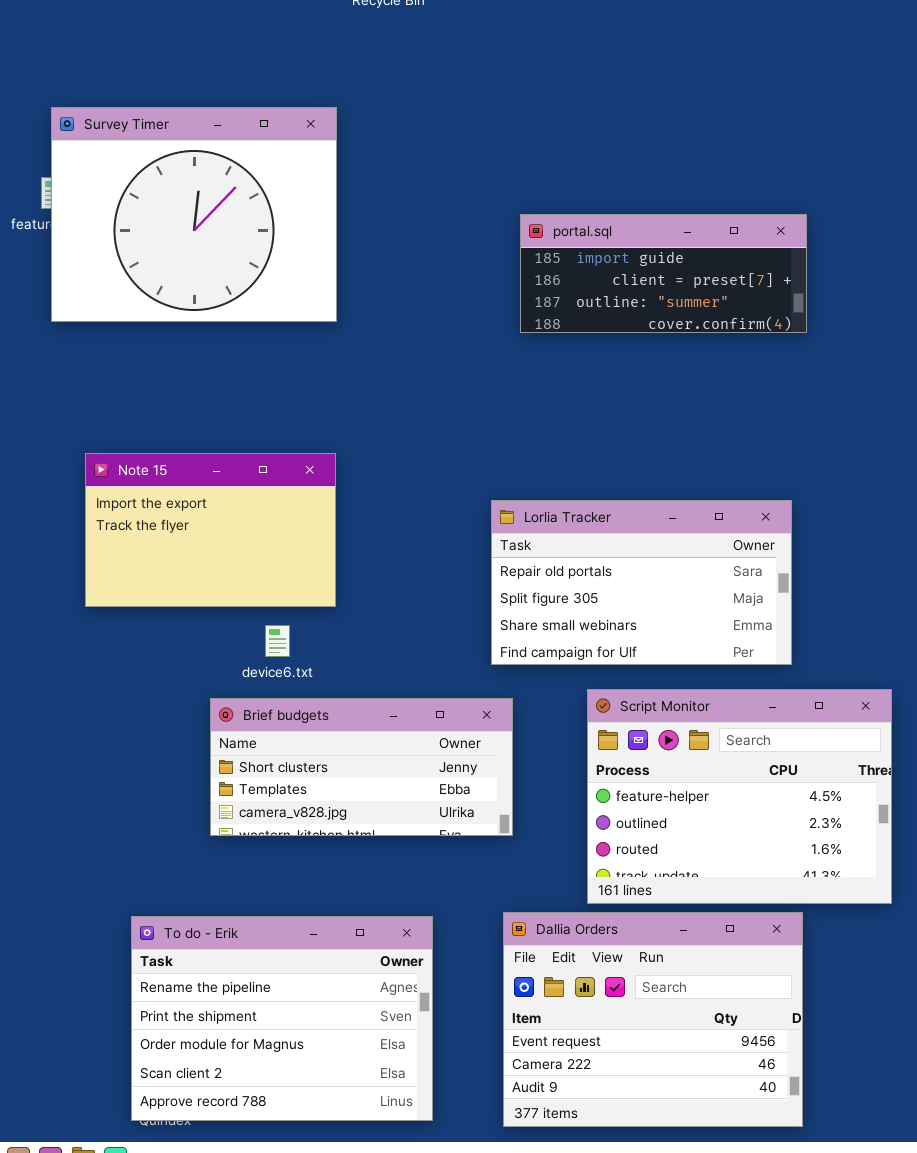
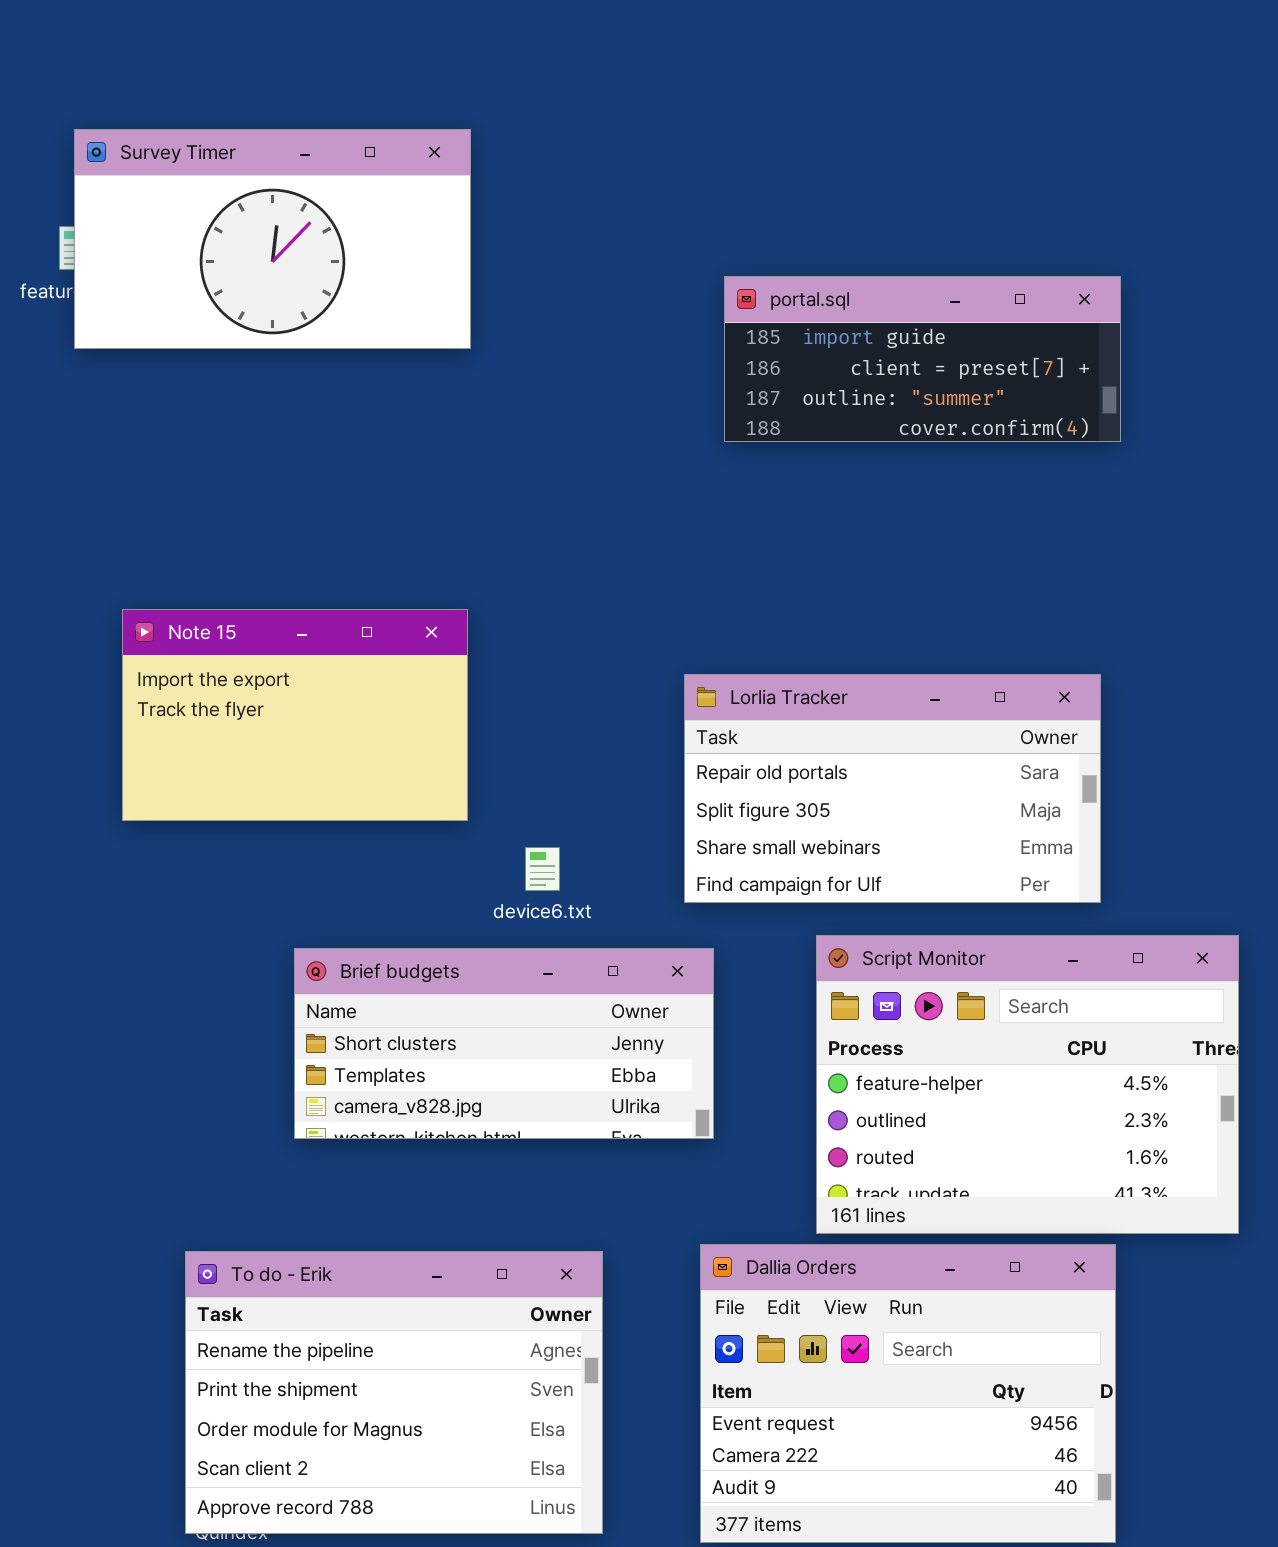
Survey Timer: [51,107,337,322] -> [74,129,471,349], resized
device6.txt: [265,625,290,657] -> [525,847,560,891], moved

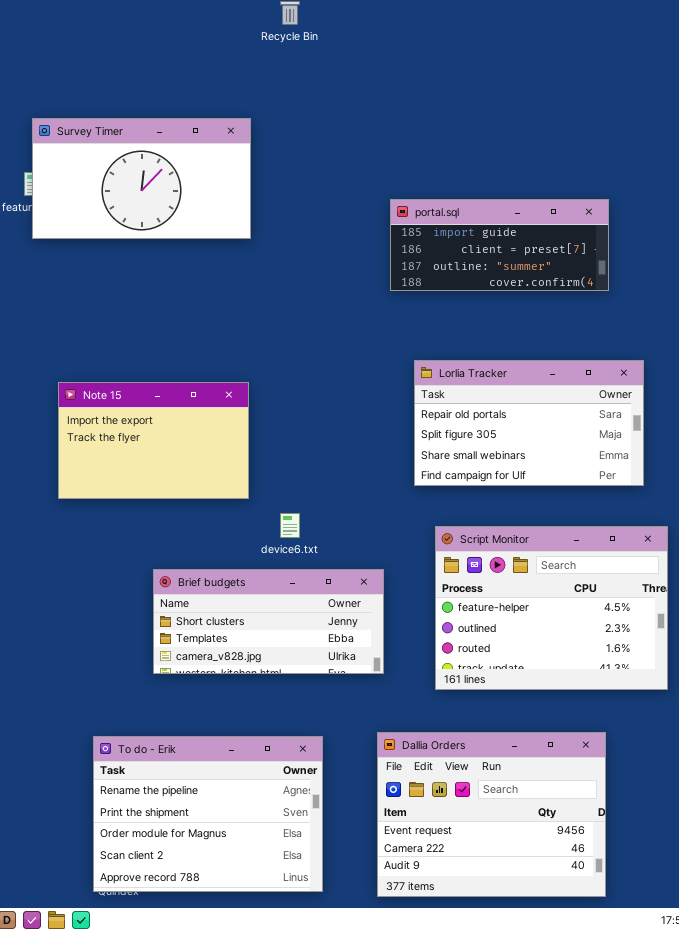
Lorlia Tracker: [684,674,1101,903] -> [414,360,644,486], moved
Script Monitor: [816,935,1239,1234] -> [435,526,668,690], moved

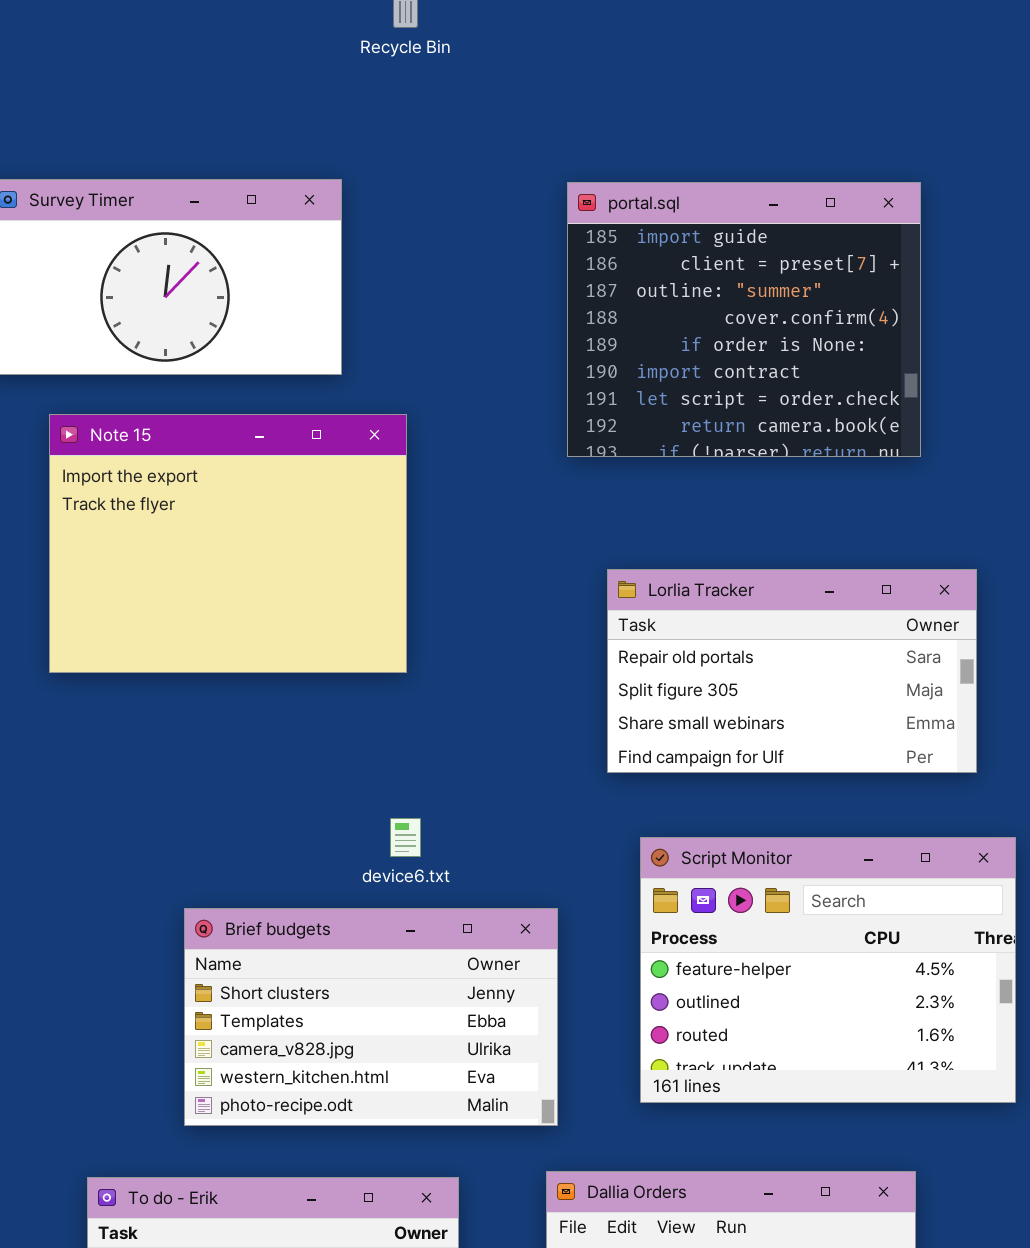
portal.sql: [390,199,609,291] -> [567,182,921,457], resized
Note 15: [58,382,249,499] -> [49,414,407,673], moved, resized
Brief budgets: [153,569,384,674] -> [184,908,558,1126], resized

